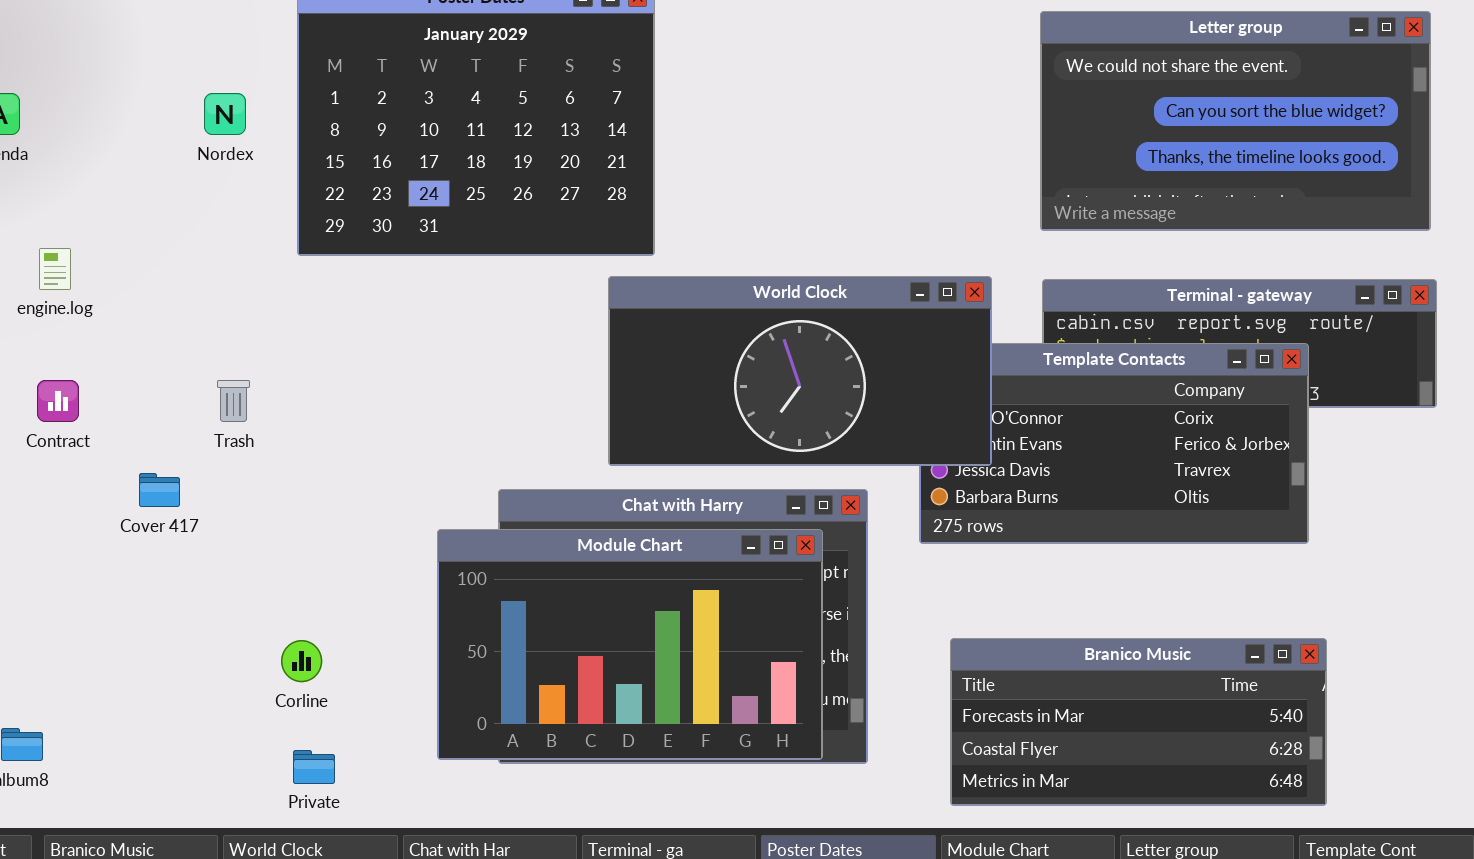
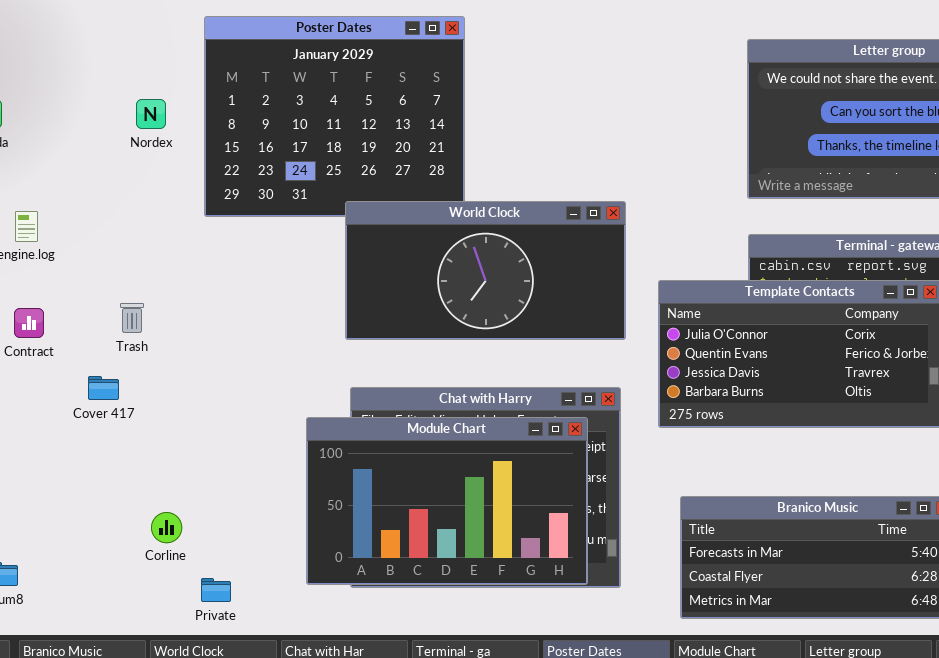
World Clock: [608,276,992,466] -> [345,201,626,340], moved
Trash: [217,380,250,422] -> [120,303,144,333], moved
Corline: [281,640,322,682] -> [151,512,182,543], moved

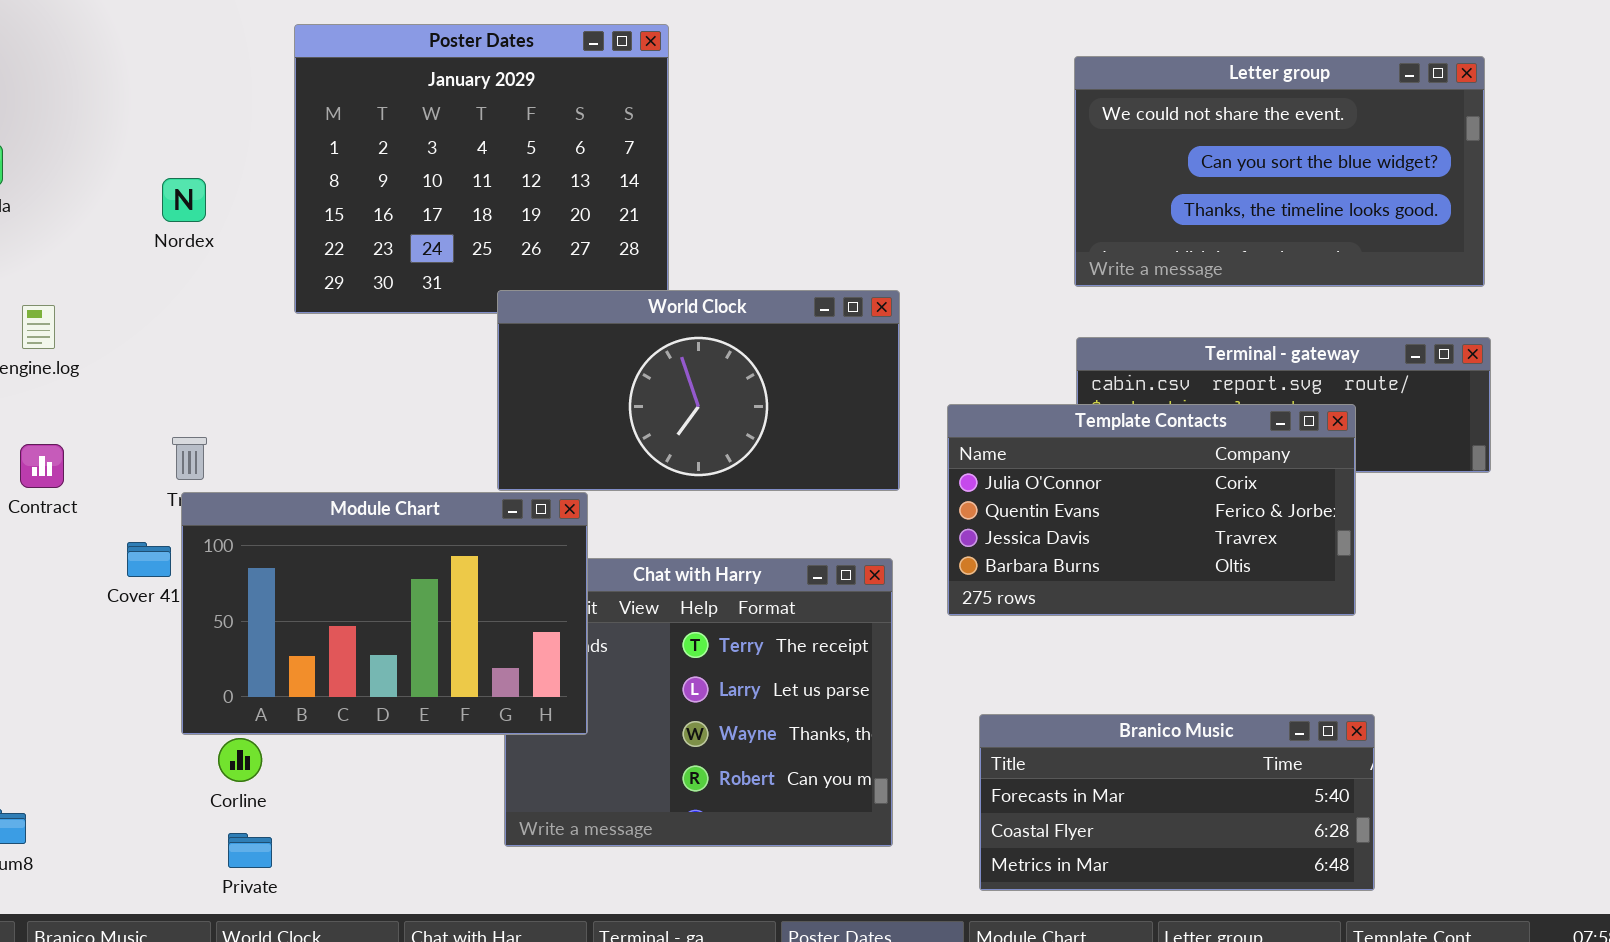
Nordex: [136,99,166,129] -> [162,178,206,222], moved
Module Chart: [306,417,588,585] -> [181,492,588,735], moved
Private: [201,578,231,602] -> [228,833,272,868], moved

